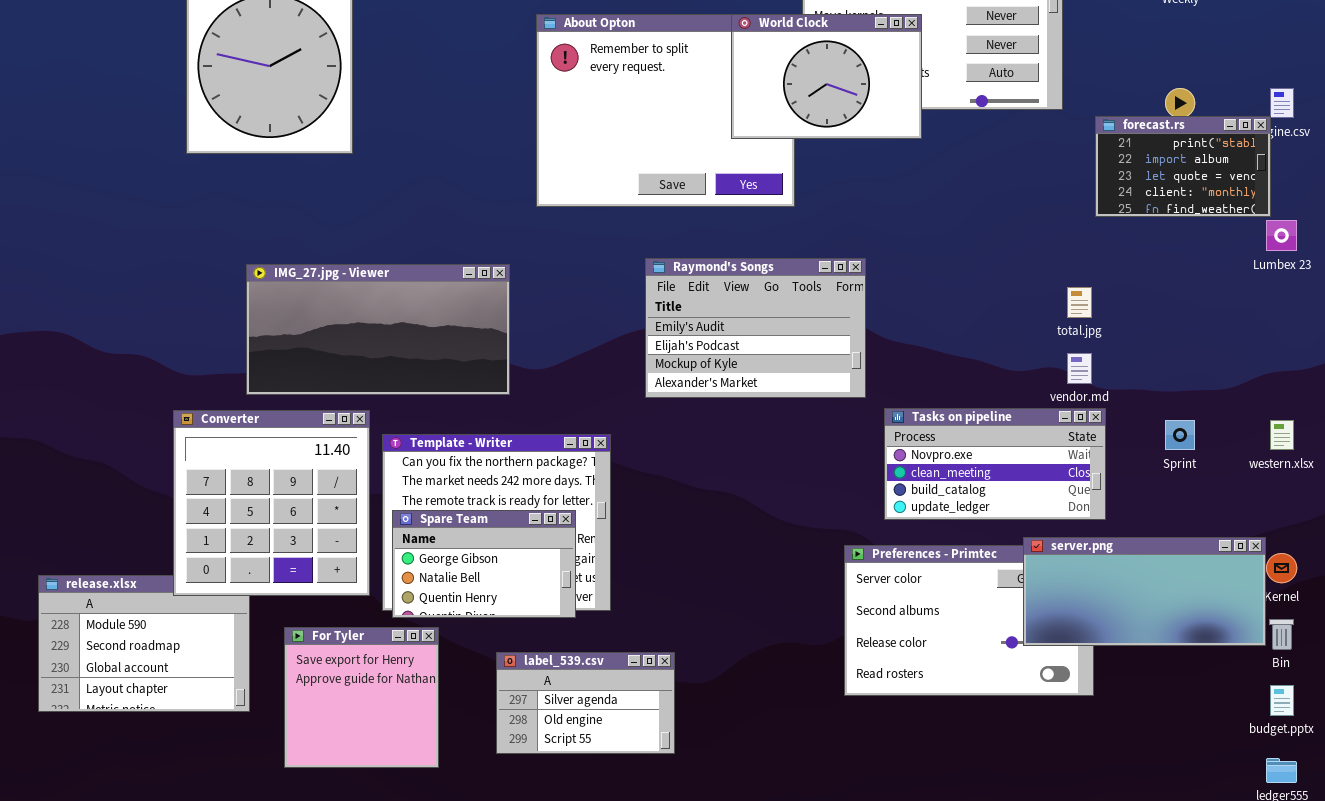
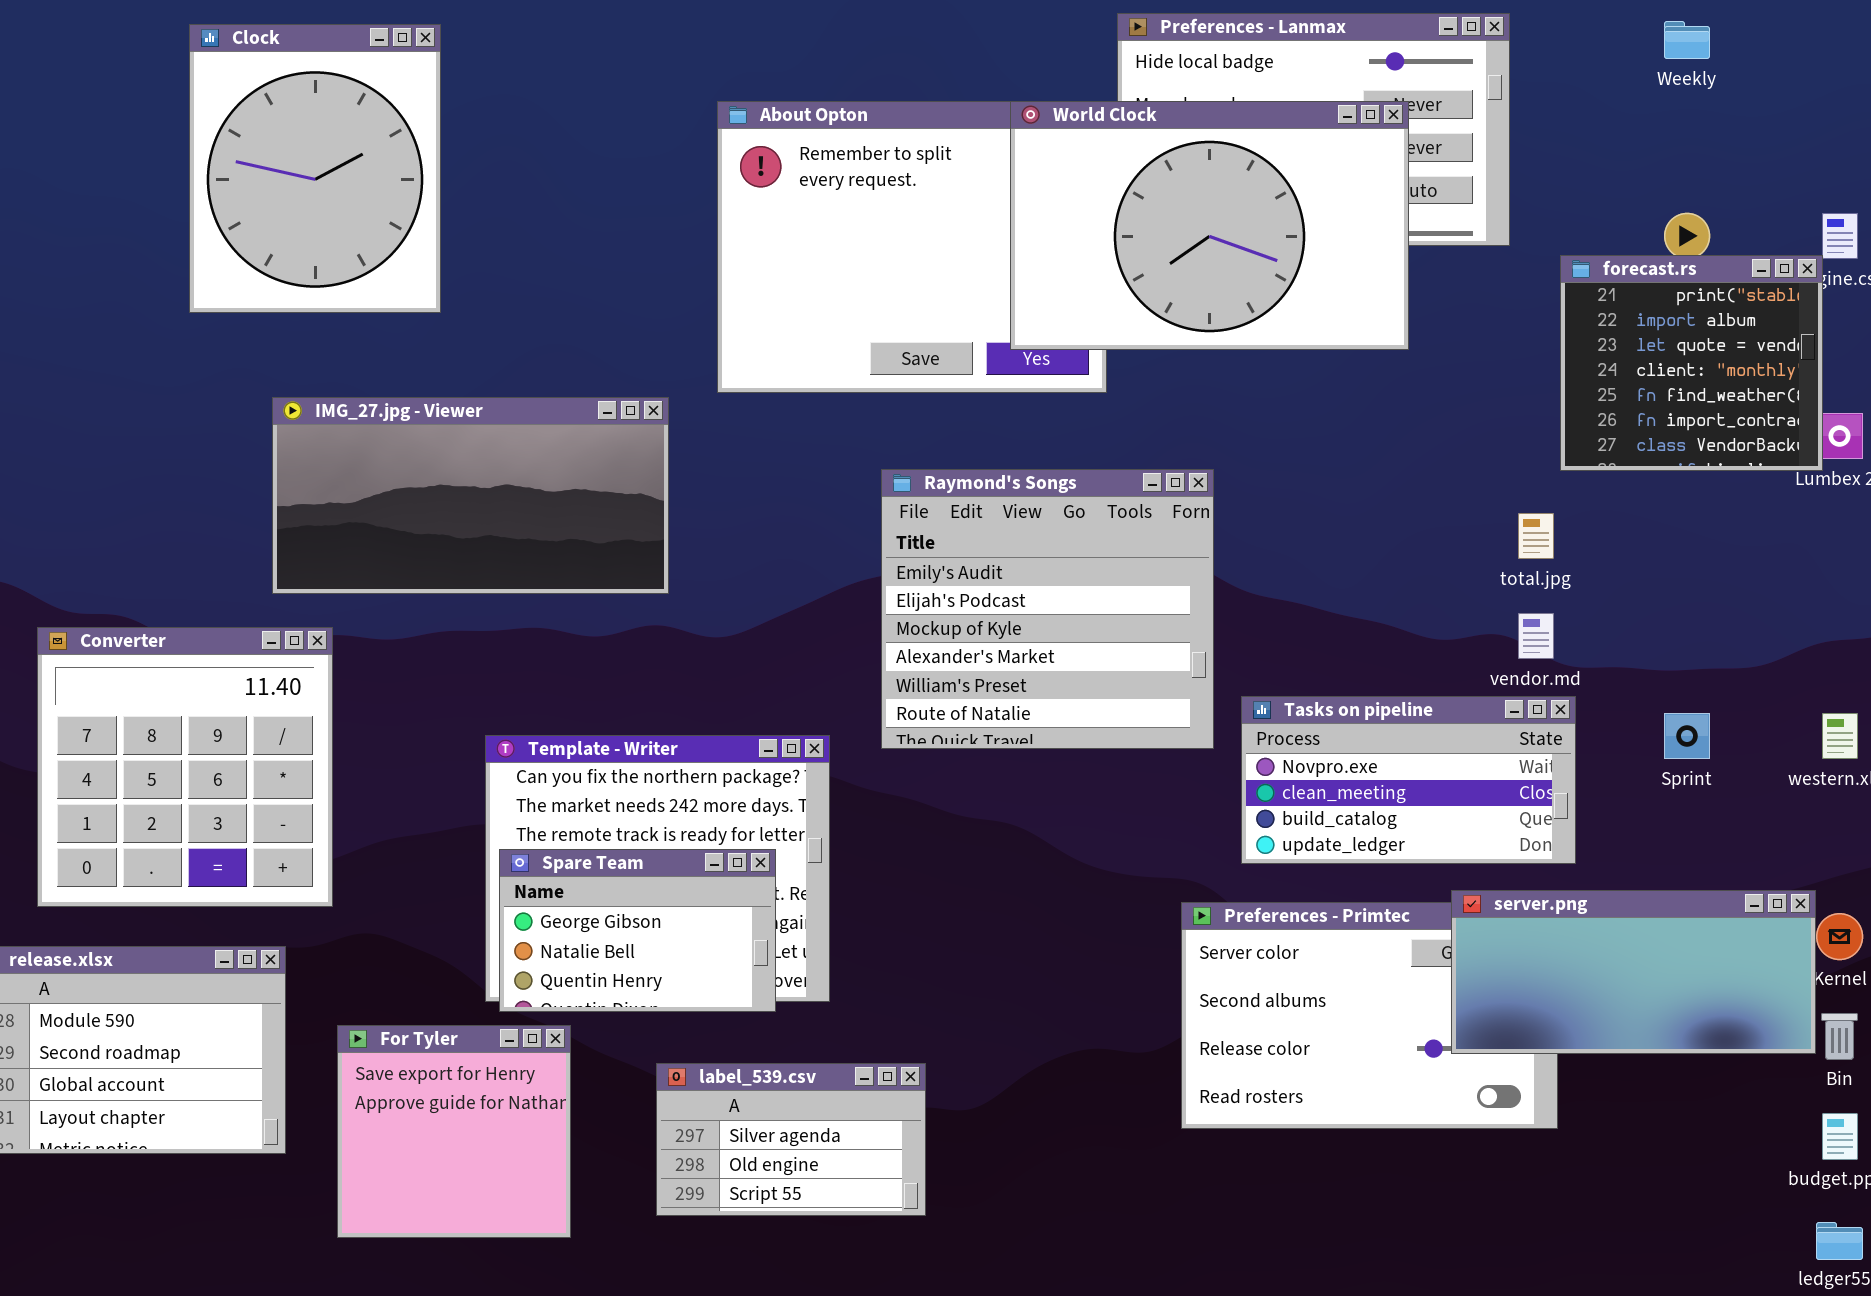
World Clock: [731,14,922,139] -> [1010,101,1409,350], resized
forecast.rs: [1095,116,1271,217] -> [1560,255,1823,471], resized
Raymond's Songs: [645,258,866,398] -> [881,469,1214,749], resized
IMG_27.jpg - Viewer: [246,264,510,395] -> [272,397,669,594], moved
Converter: [173,410,370,596] -> [37,627,333,907], moved

